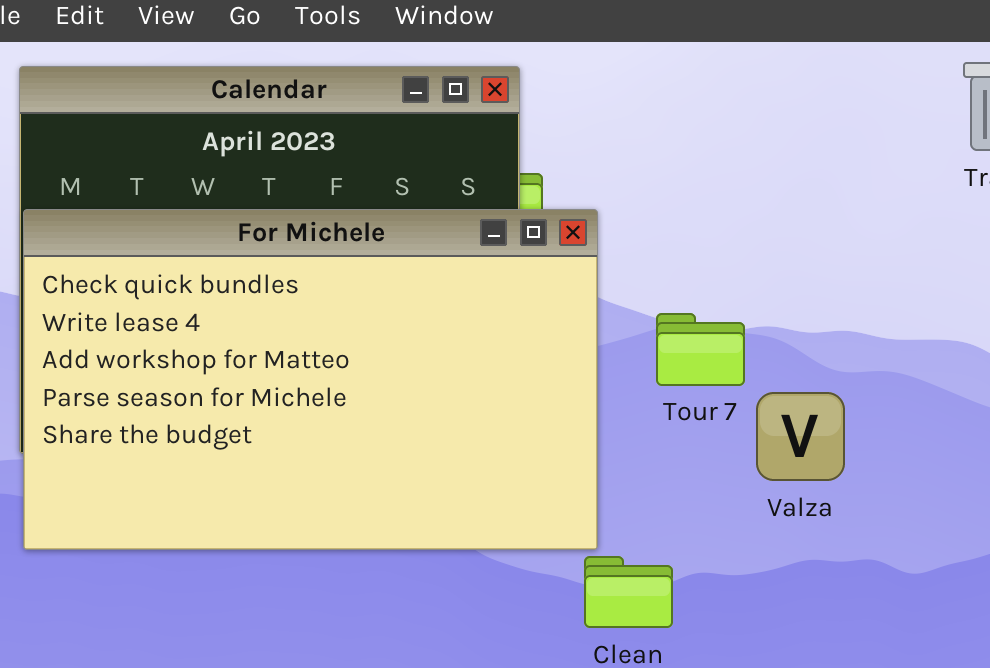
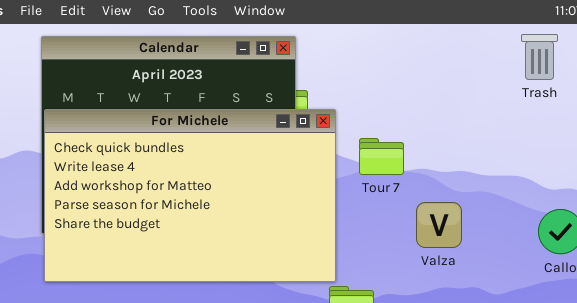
Tour 7: [656,313,745,386] -> [359,138,404,175], moved

